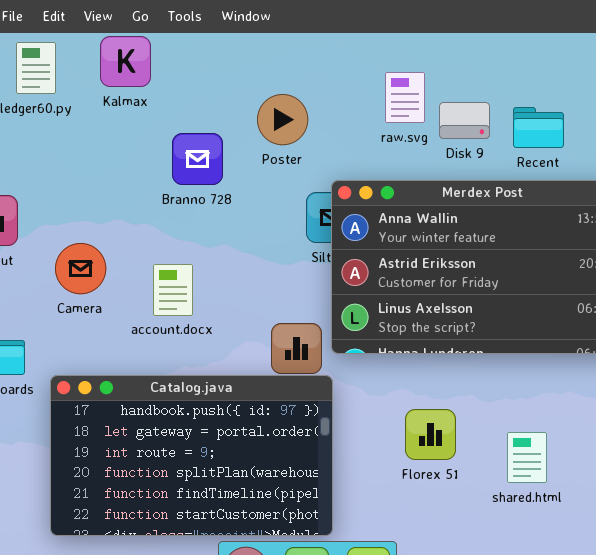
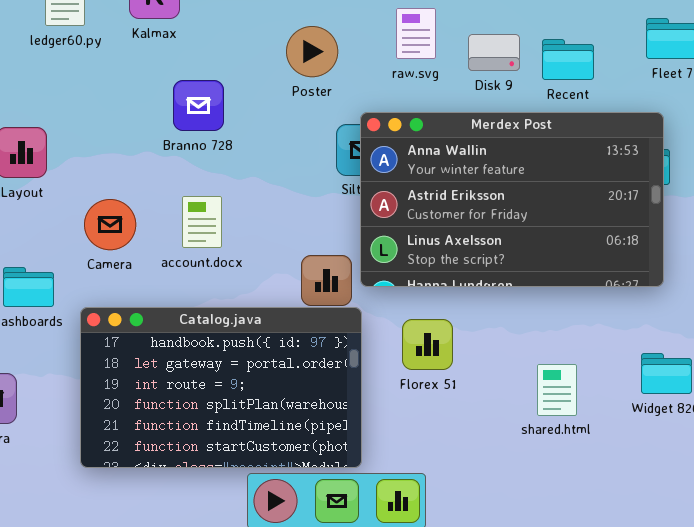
raw.svg: [385,72,425,123] -> [396,8,436,59], moved
Branno 728: [172,133,223,185] -> [173,80,224,131], moved
Camera: [55,243,106,294] -> [84,199,136,250], moved
Florex 51: [405,409,456,460] -> [402,319,453,370], moved

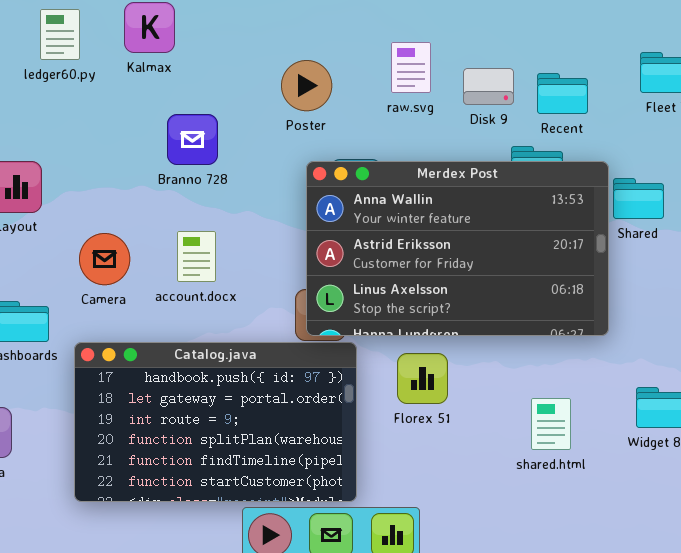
Merdex Post: [360,112,664,287] -> [306,161,609,336], moved

